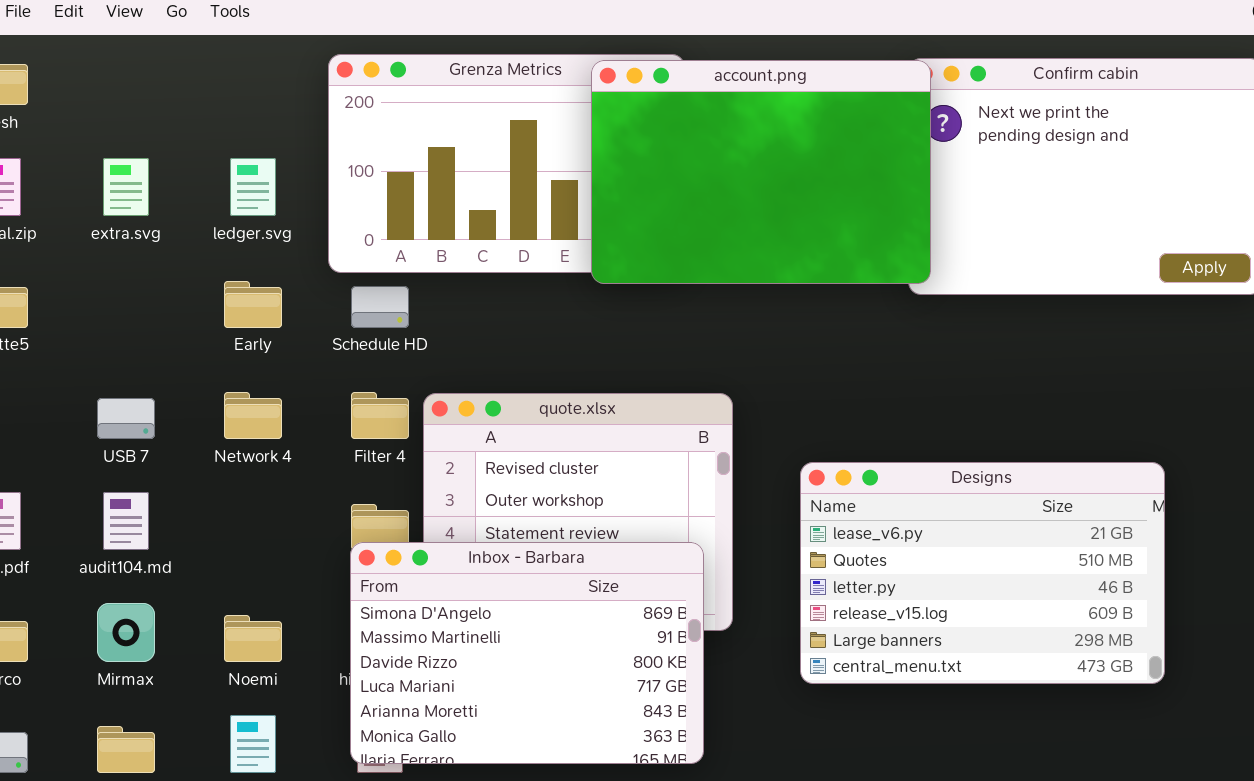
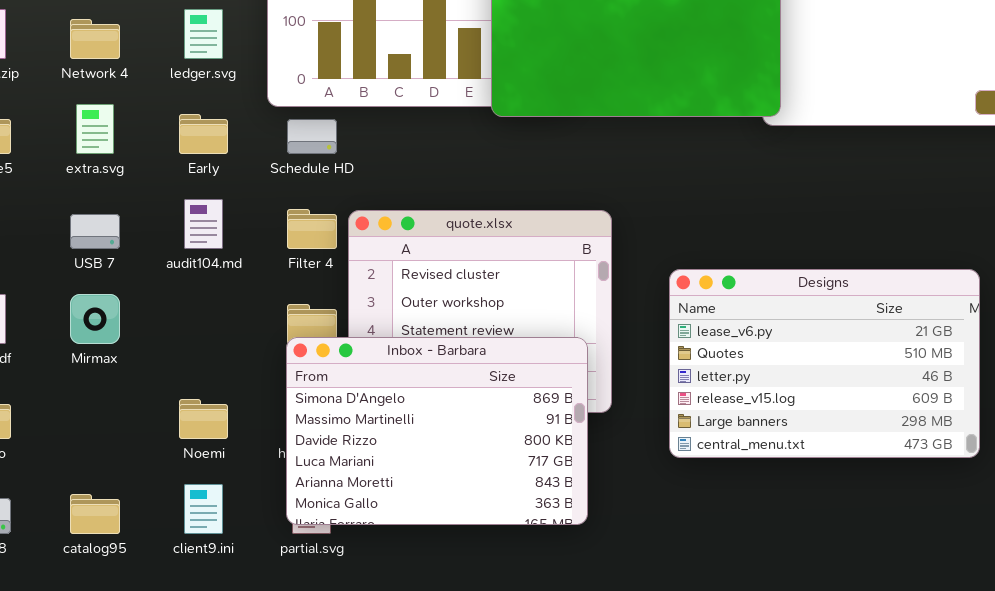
extra.svg: [103,158,149,216] -> [76,104,114,154], moved
Network 4: [224,392,282,439] -> [70,19,120,59], moved
audit104.md: [103,492,149,550] -> [184,199,223,249], moved
Mirmax: [97,603,155,662] -> [70,294,120,344], moved

